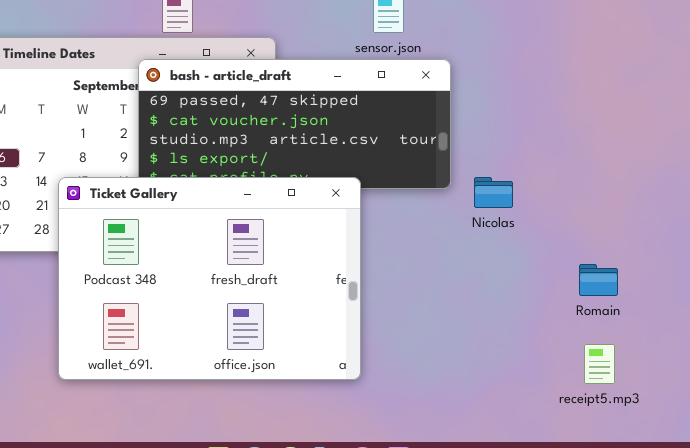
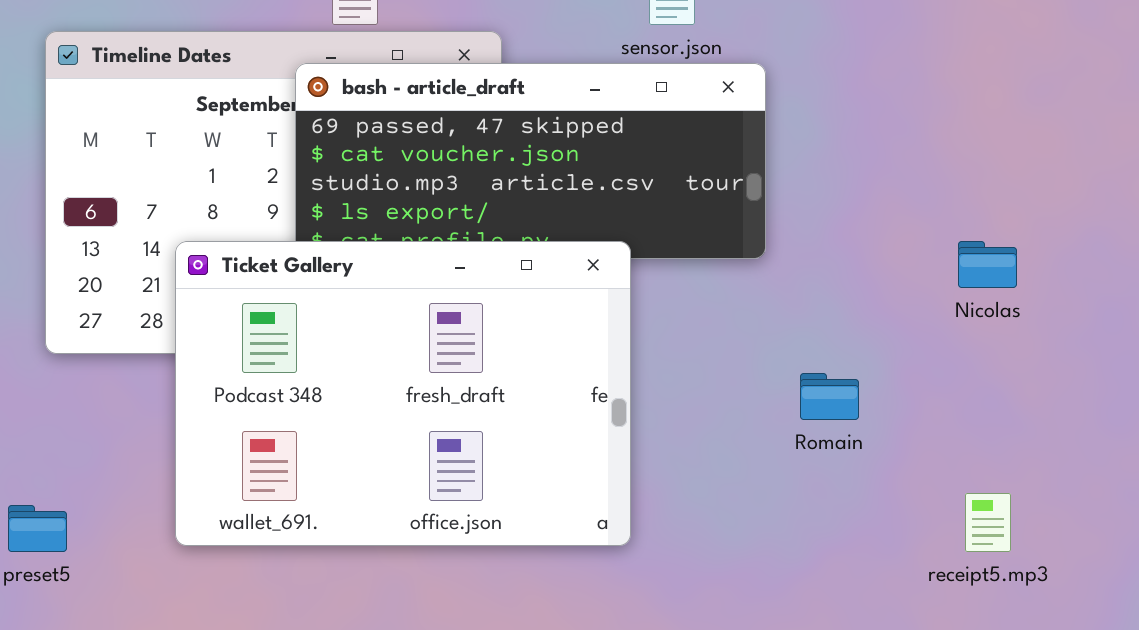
Nicolas: [474,177,513,208] -> [958,241,1017,288], moved
Romain: [579,264,618,296] -> [800,373,859,420], moved

